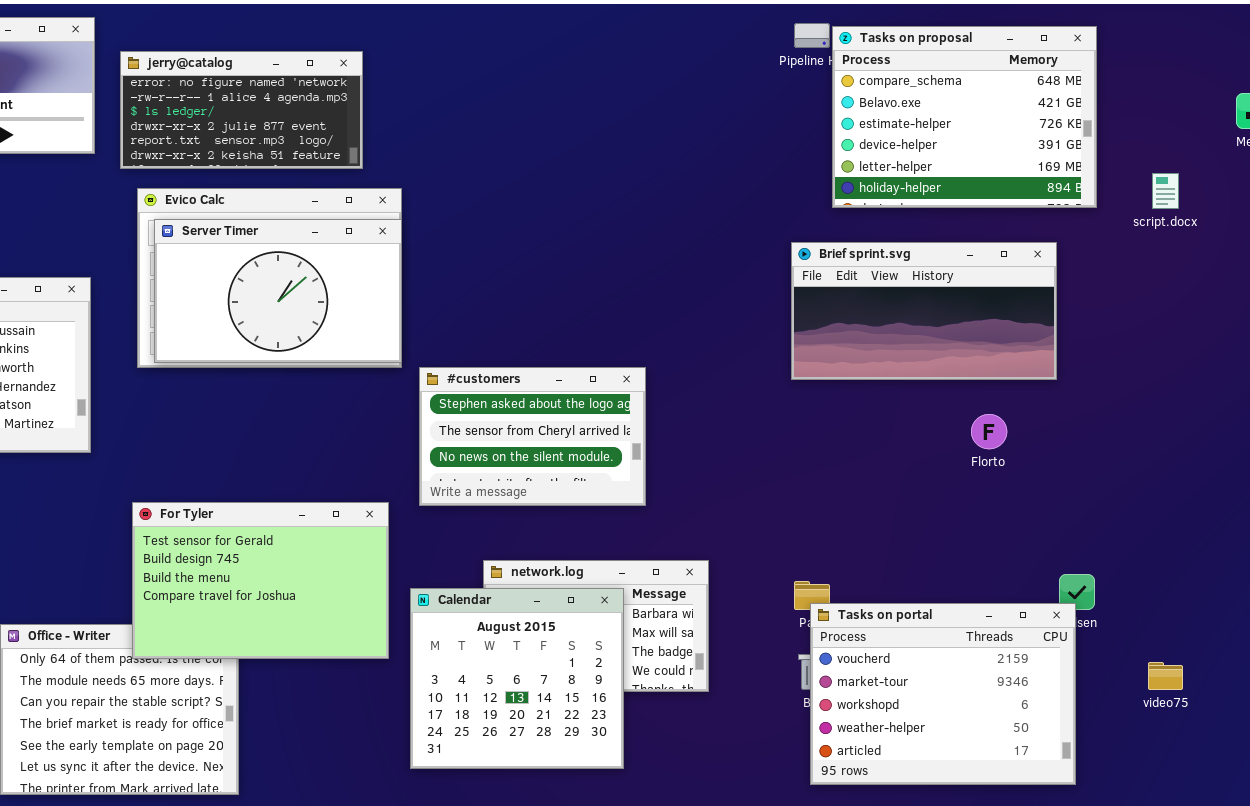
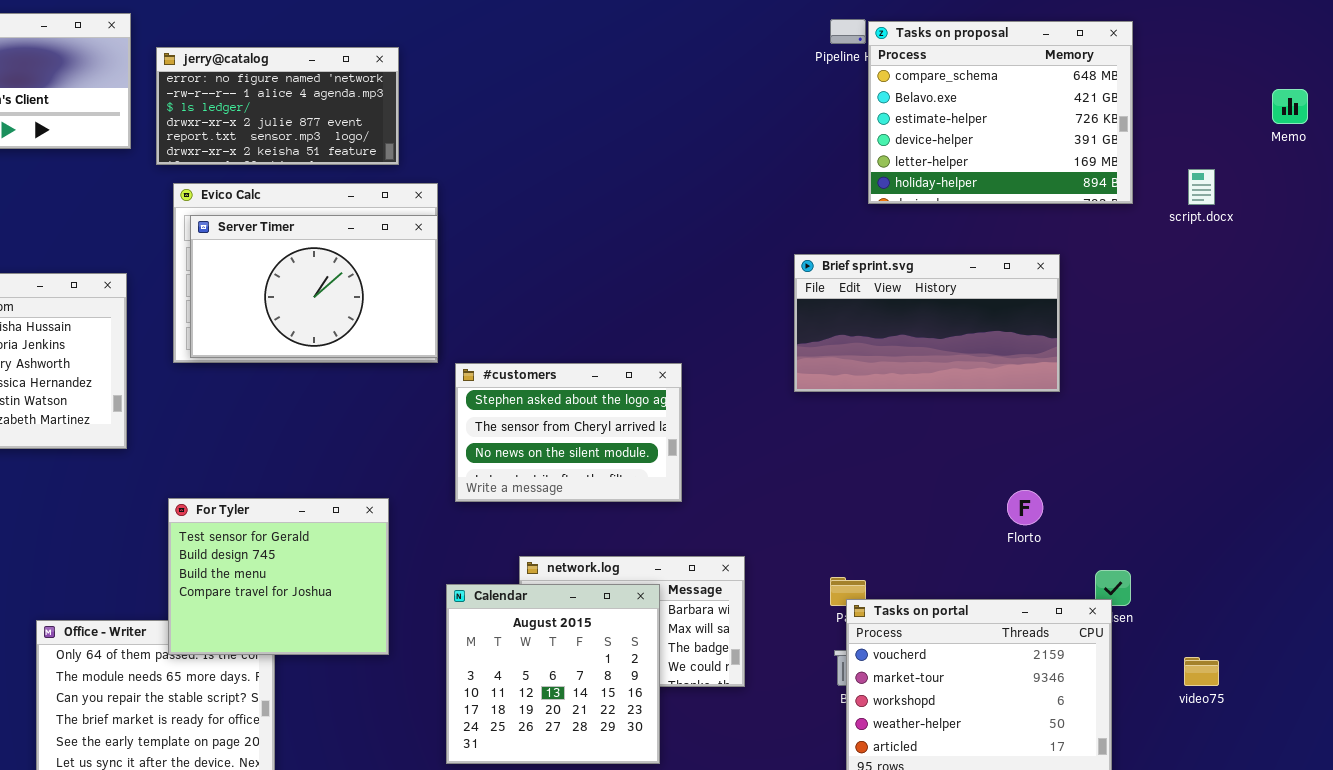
Brief sprint.svg: [791,242,1057,380] -> [794,254,1060,392], moved
Florto: [971,414,1007,449] -> [1007,490,1043,525], moved
For Tyler: [132,502,389,659] -> [168,498,389,655], resized

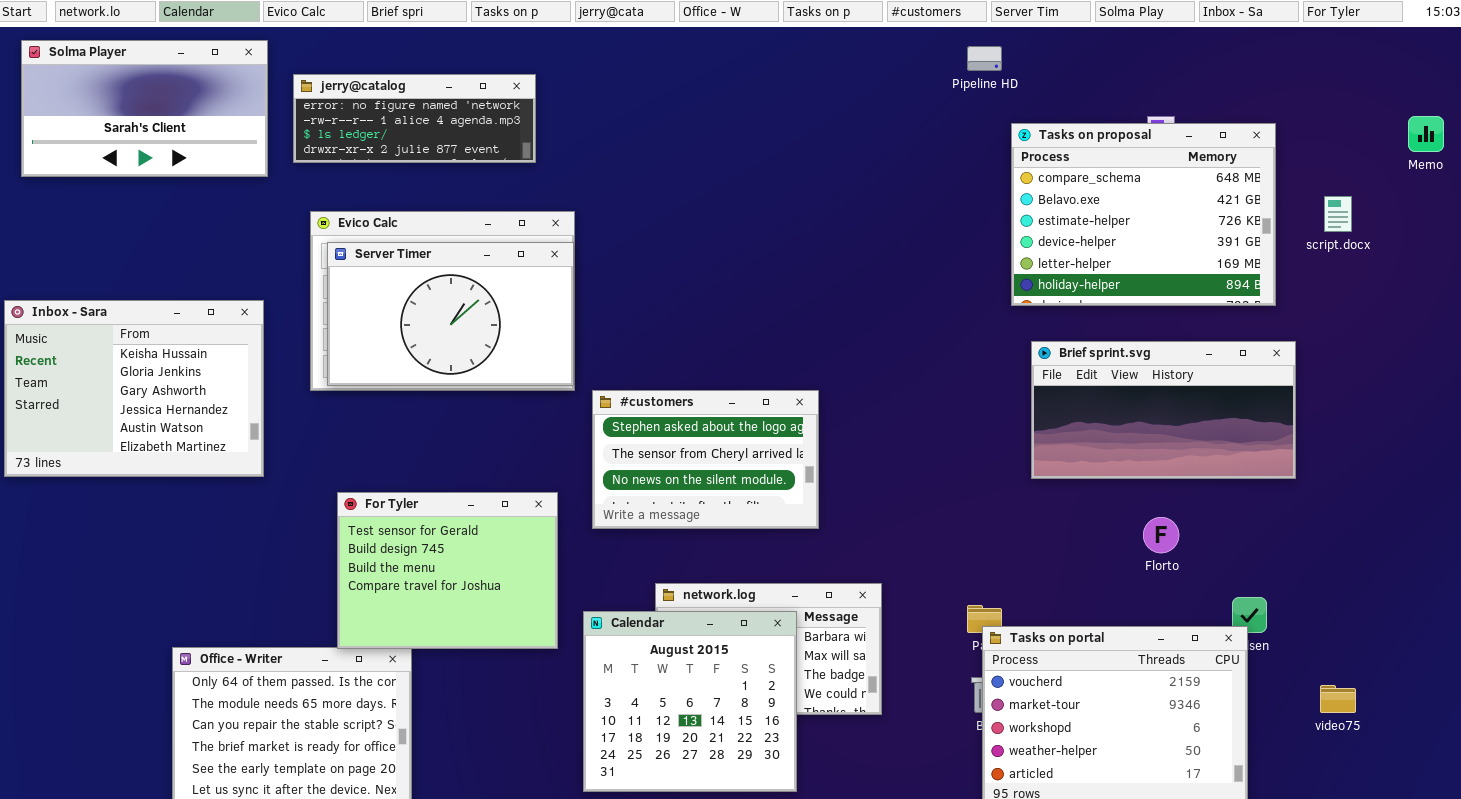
Tasks on proposal: [868,21,1133,204] -> [1011,123,1276,306], moved
jerry@catalog: [156,47,399,165] -> [293,74,536,163], resized
Brief sprint.svg: [794,254,1060,392] -> [1031,341,1296,479], moved
For Tyler: [168,498,389,655] -> [337,492,558,649], moved

